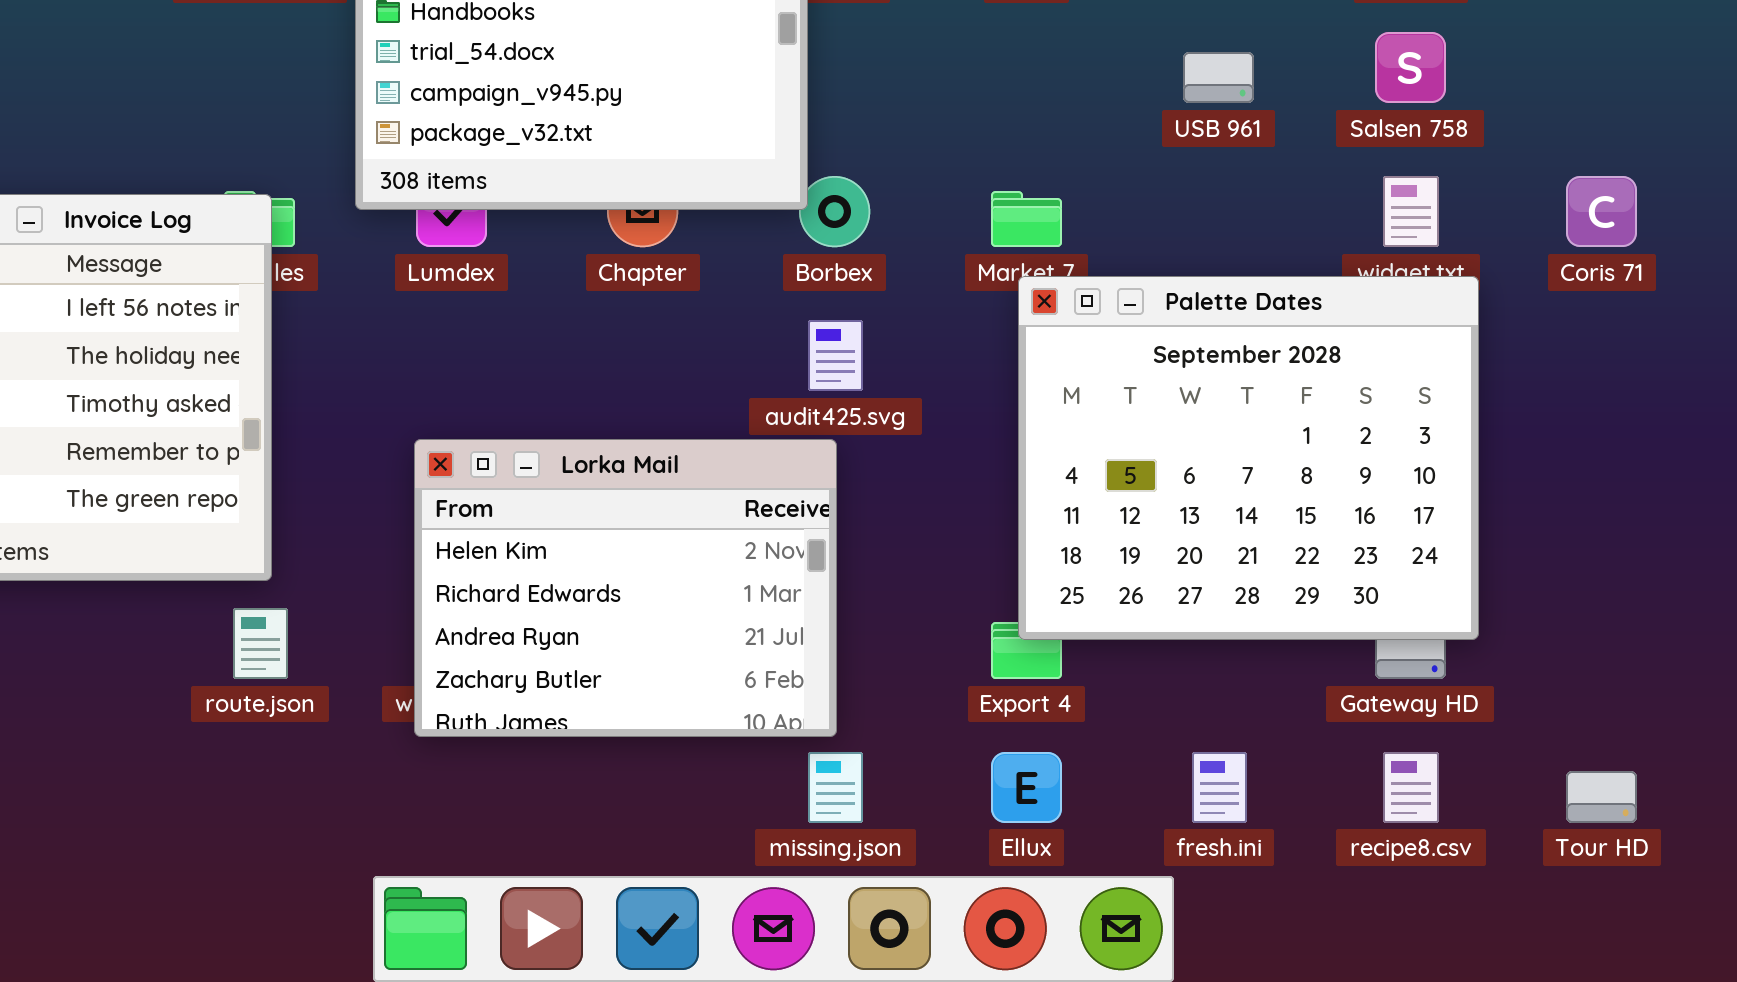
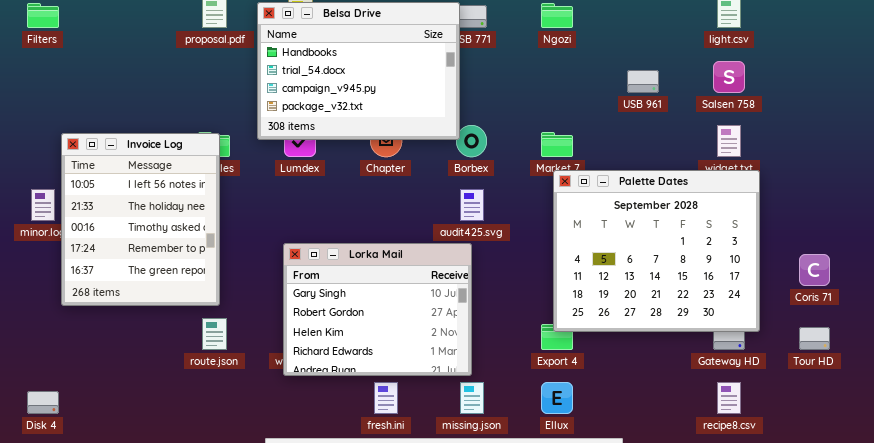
Coris 71: [1566,176,1637,247] -> [799,254,830,286], moved
Lorka Mail: [414,439,837,737] -> [283,243,472,376], scrolled up 2 rows
fresh.ini: [1192,752,1247,823] -> [374,382,398,414], moved
Tour HD: [1566,771,1637,823] -> [799,327,830,350], moved

